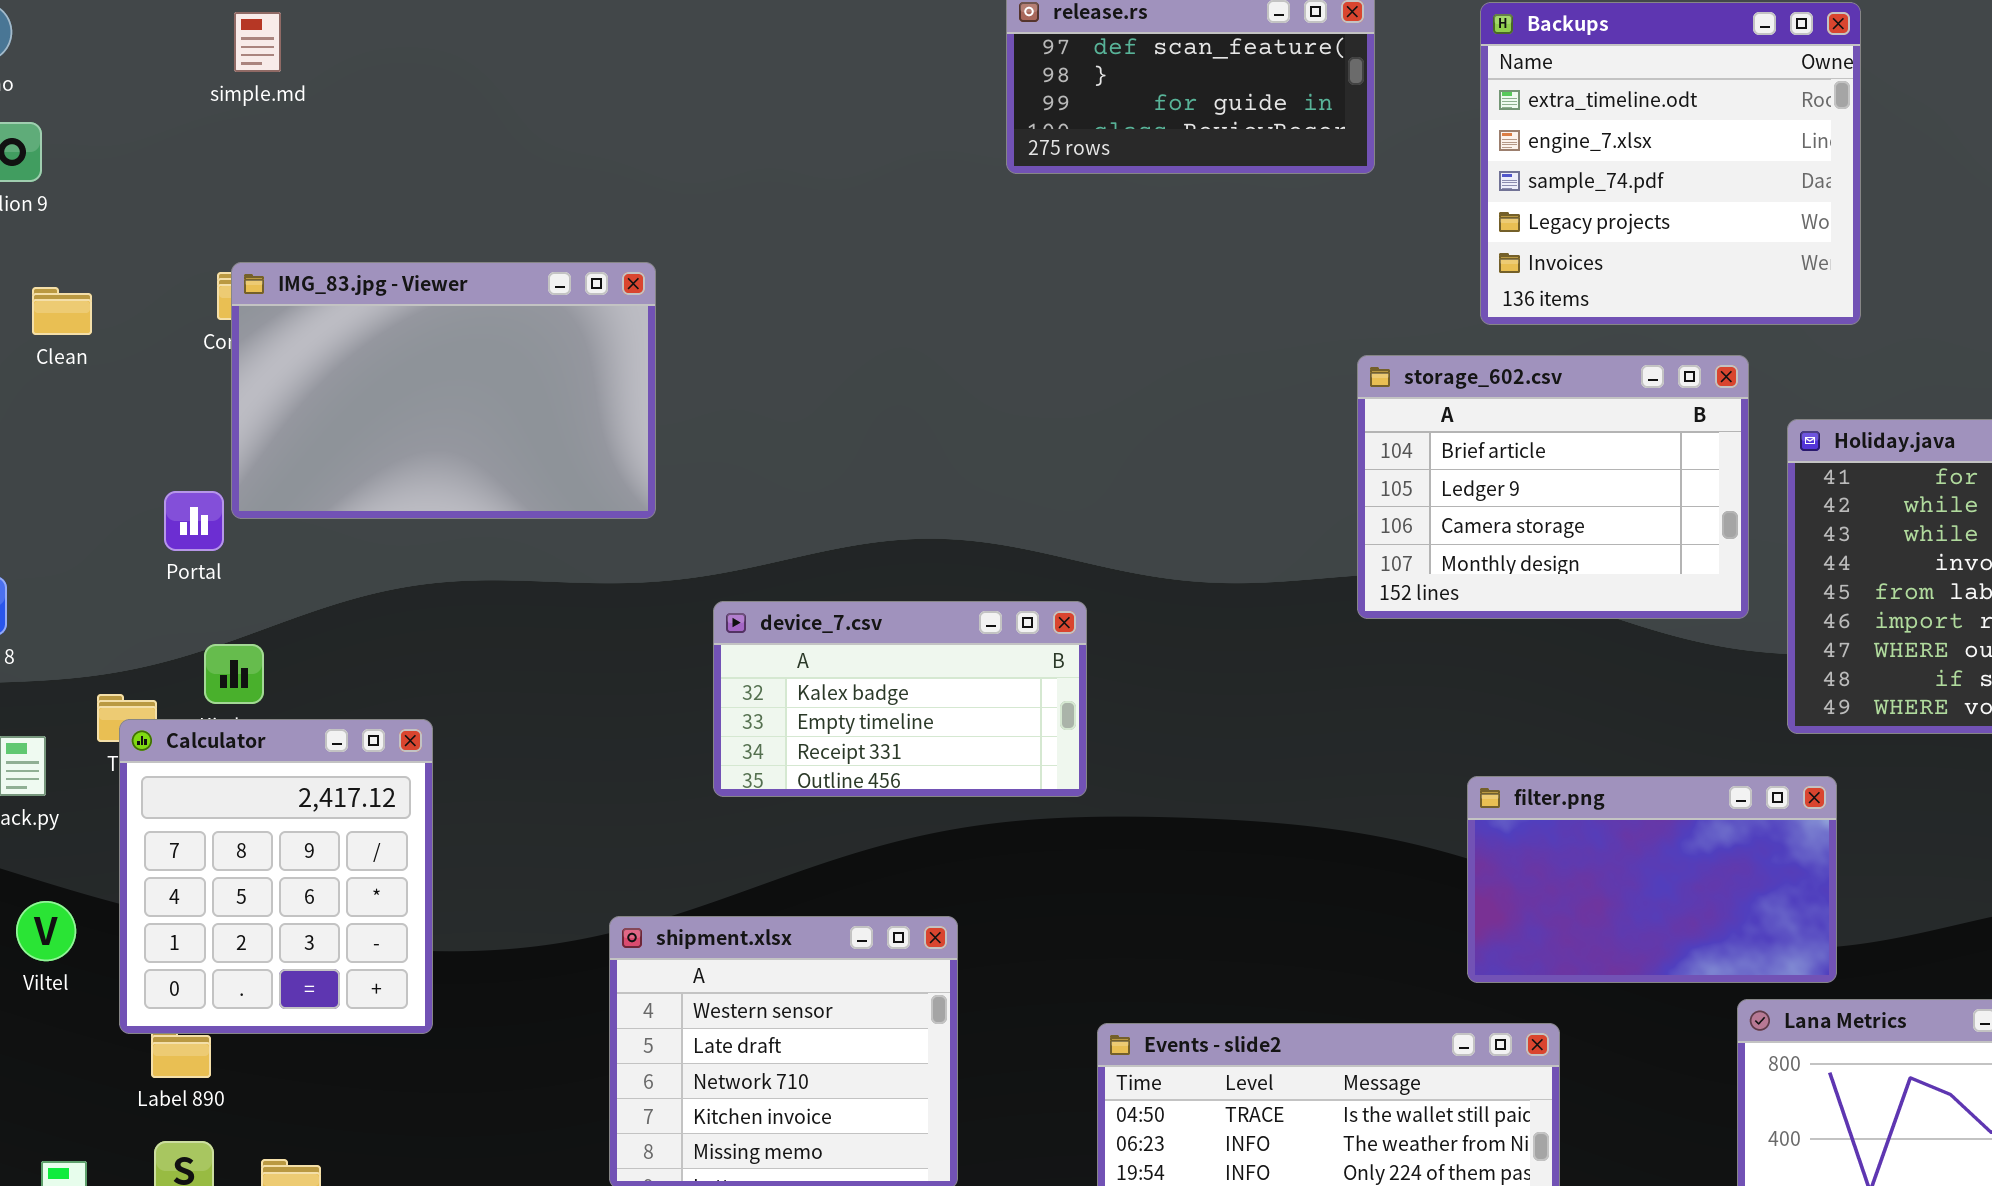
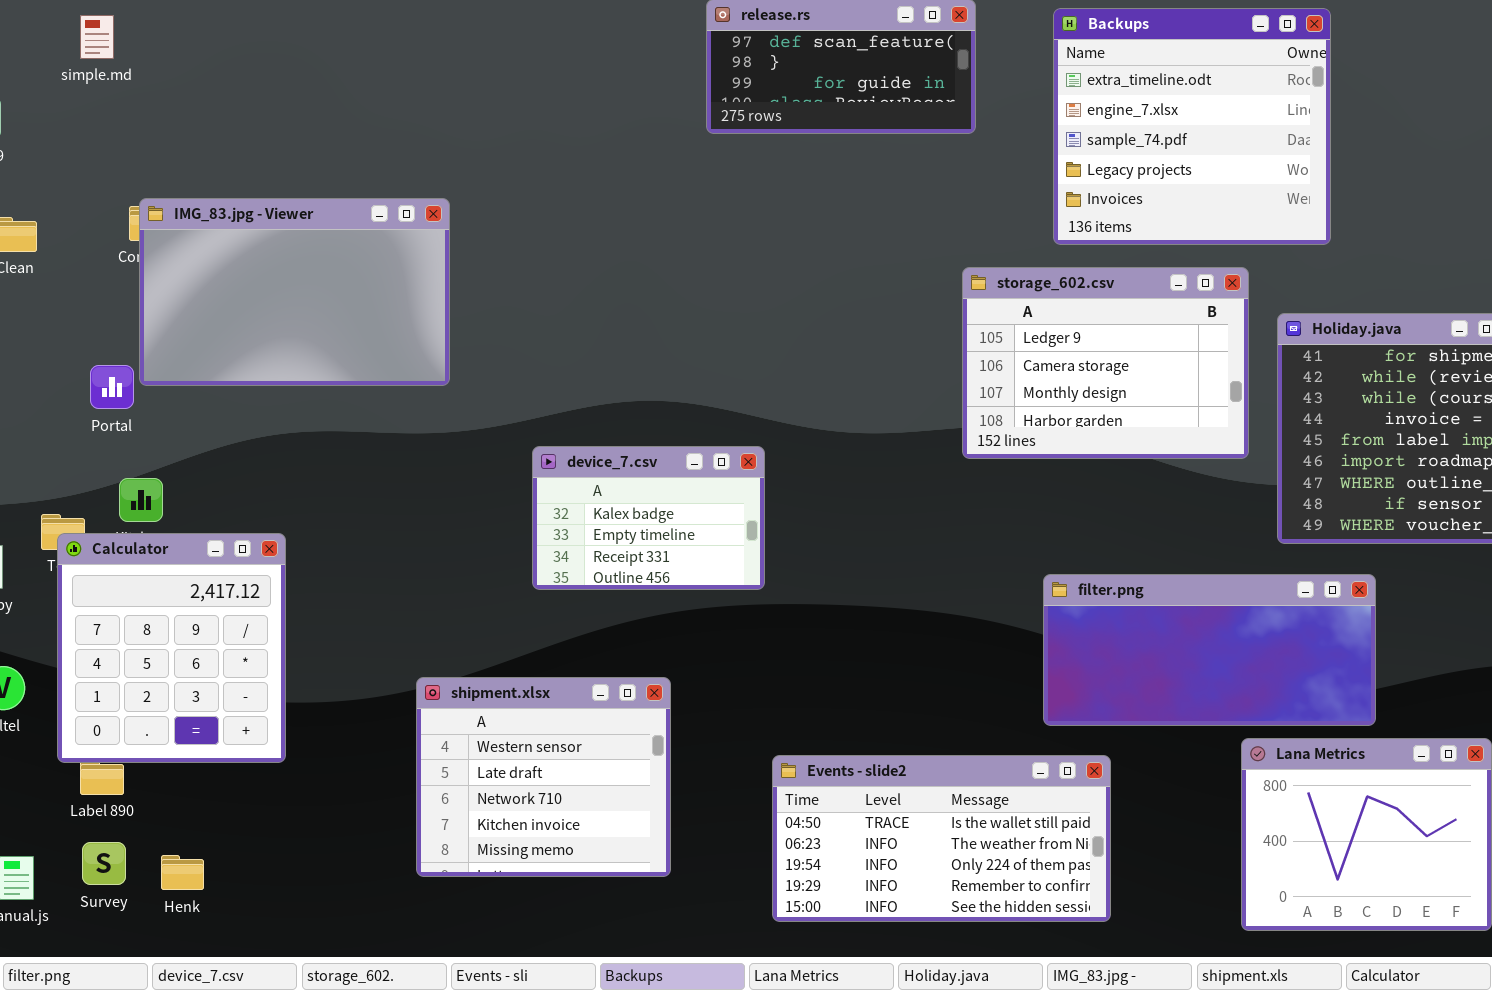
simple.md: [234,12,281,72] -> [80,15,114,59], moved
storage_602.csv: [1357,355,1749,619] -> [962,267,1249,459], scrolled down 1 row
device_7.csv: [713,601,1087,797] -> [532,446,765,590], resized
filter.png: [1467,776,1837,983] -> [1043,574,1376,726], resized

